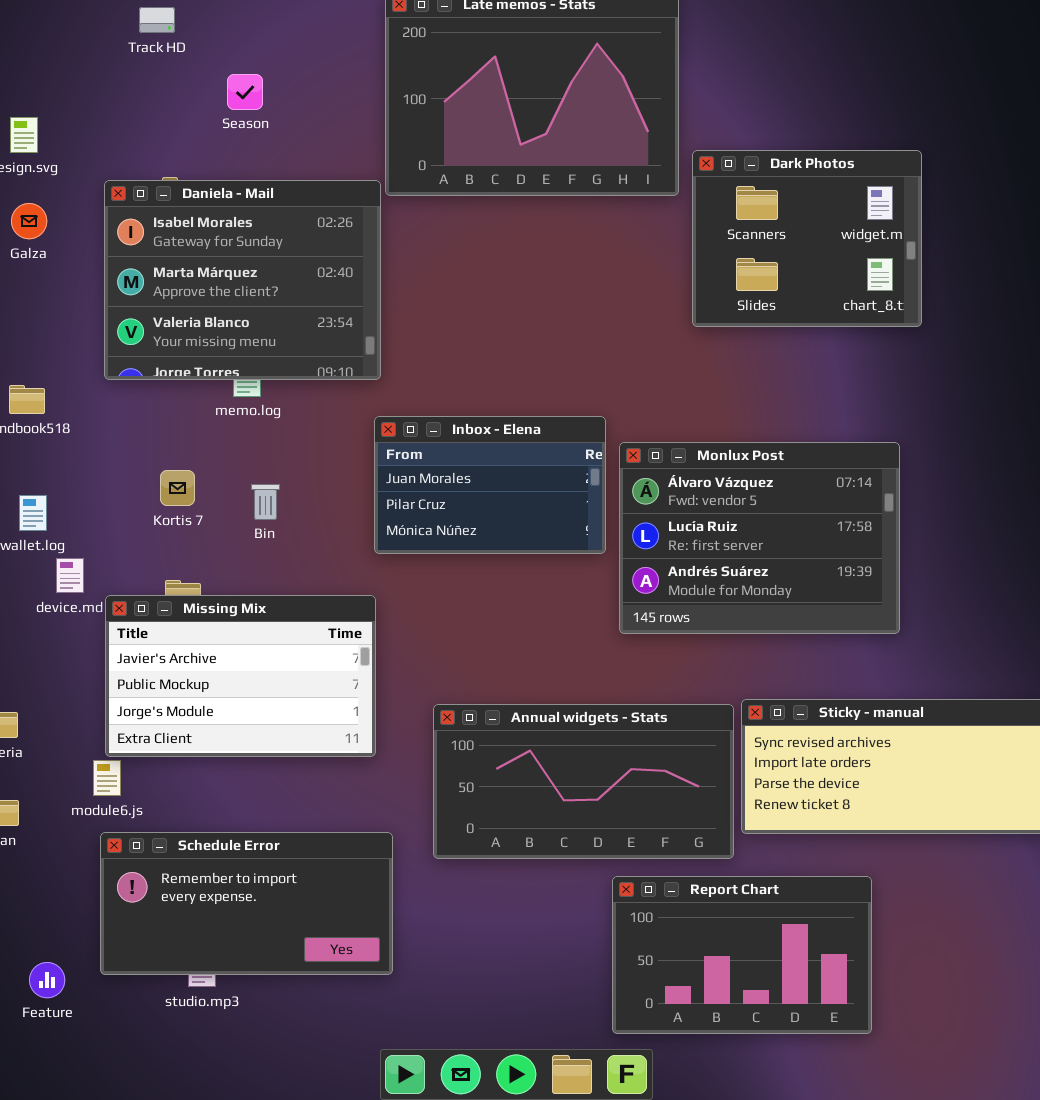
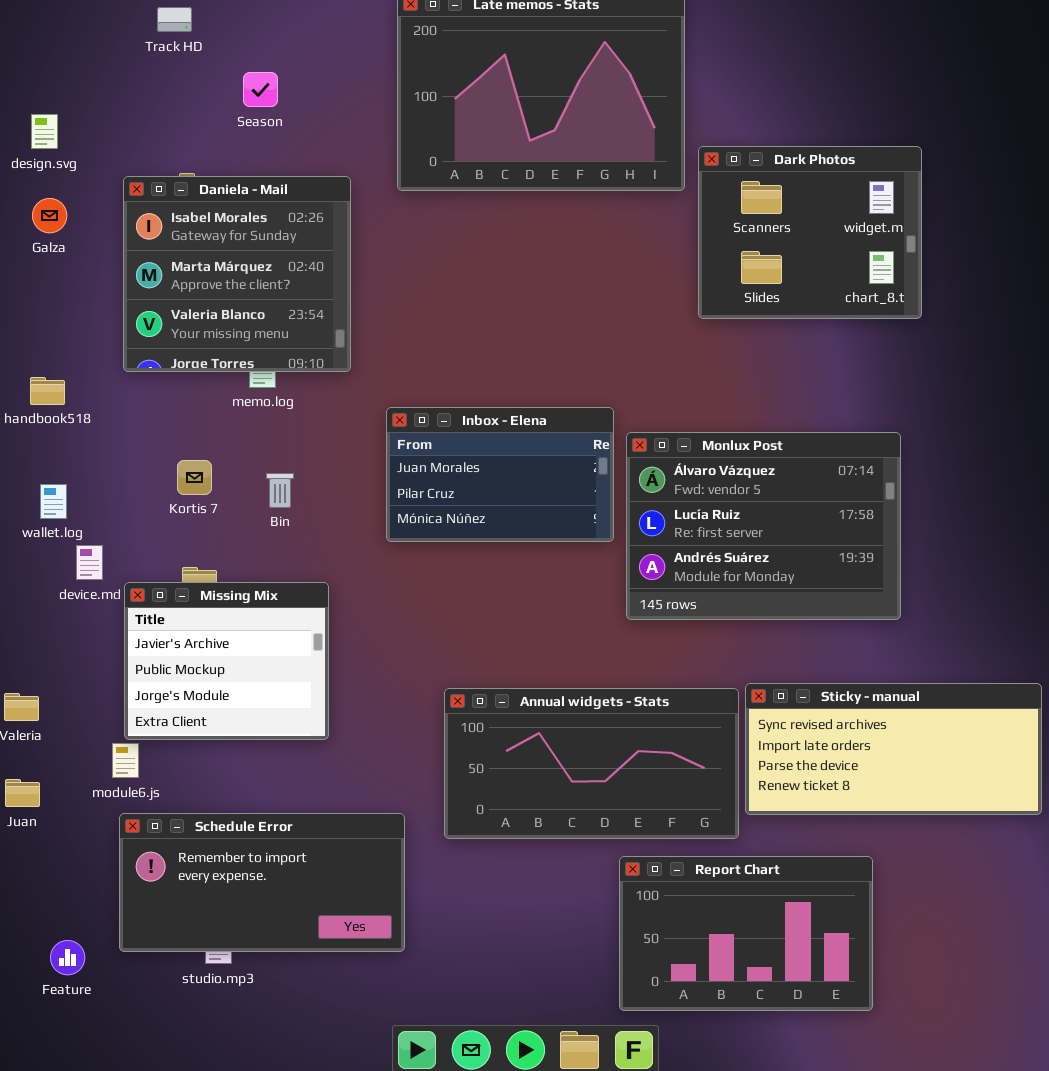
Daniela - Mail: [104,180,381,380] -> [123,176,351,372], resized
Missing Mix: [105,595,376,757] -> [124,582,329,740], resized

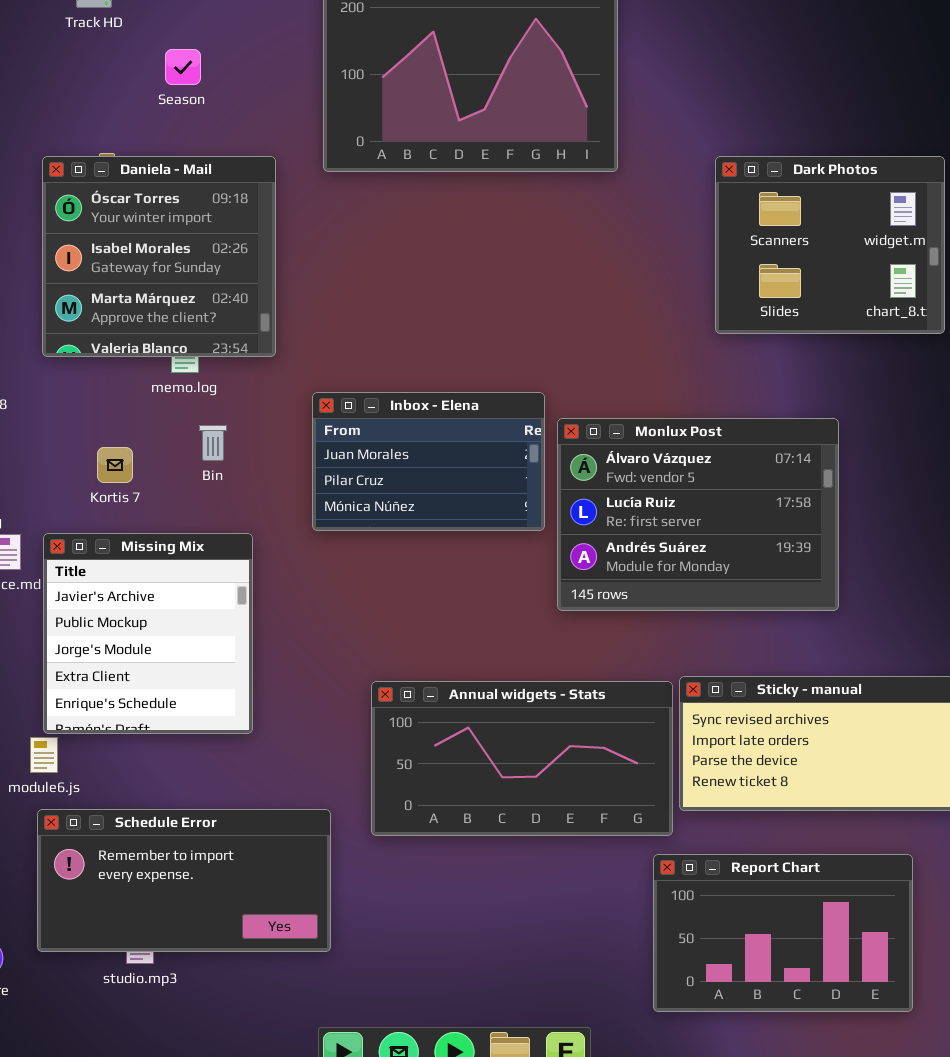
Dark Photos: [698,146,922,319] -> [715,156,945,334], moved
Daniela - Mail: [123,176,351,372] -> [42,156,276,357], scrolled up 1 row
Bin: [266,473,294,508] -> [199,425,227,461], moved
Missing Mix: [124,582,329,740] -> [43,533,253,734], resized
Report Chart: [619,856,873,1011] -> [653,854,913,1012], moved

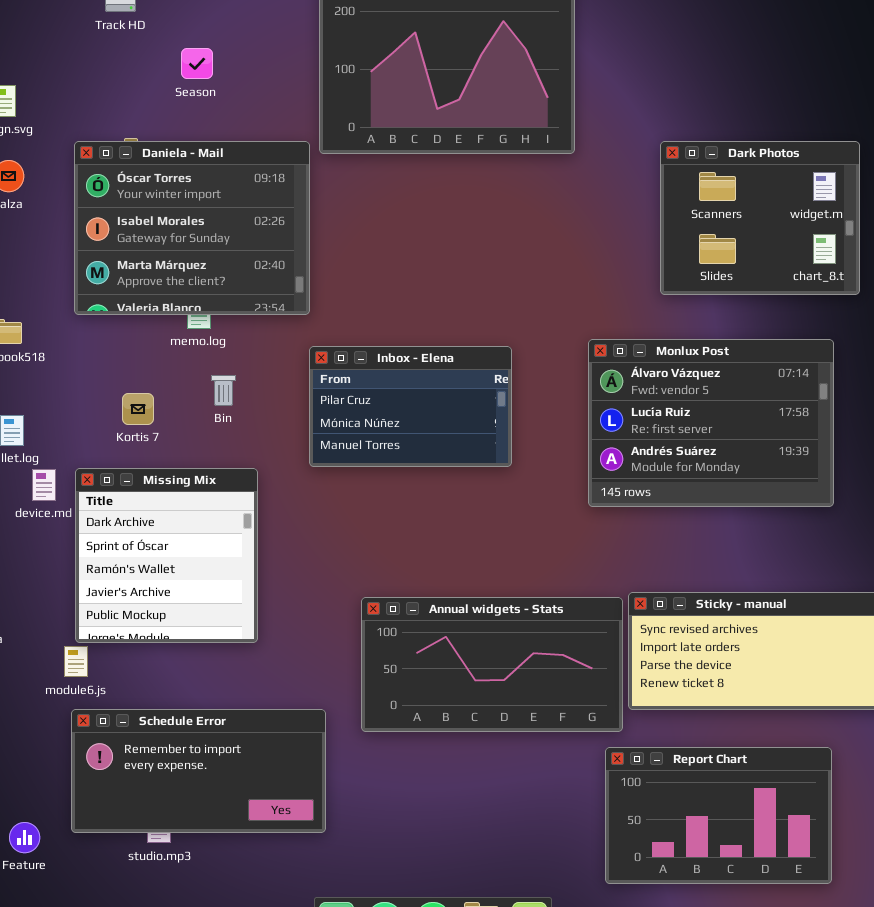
Daniela - Mail: [42,156,276,357] -> [74,141,310,315], resized
Inbox - Elena: [312,392,545,531] -> [309,346,512,467], scrolled down 1 row
Monlux Post: [557,418,839,611] -> [588,339,834,507], moved
Missing Mix: [43,533,253,734] -> [75,468,258,643], scrolled up 3 rows

